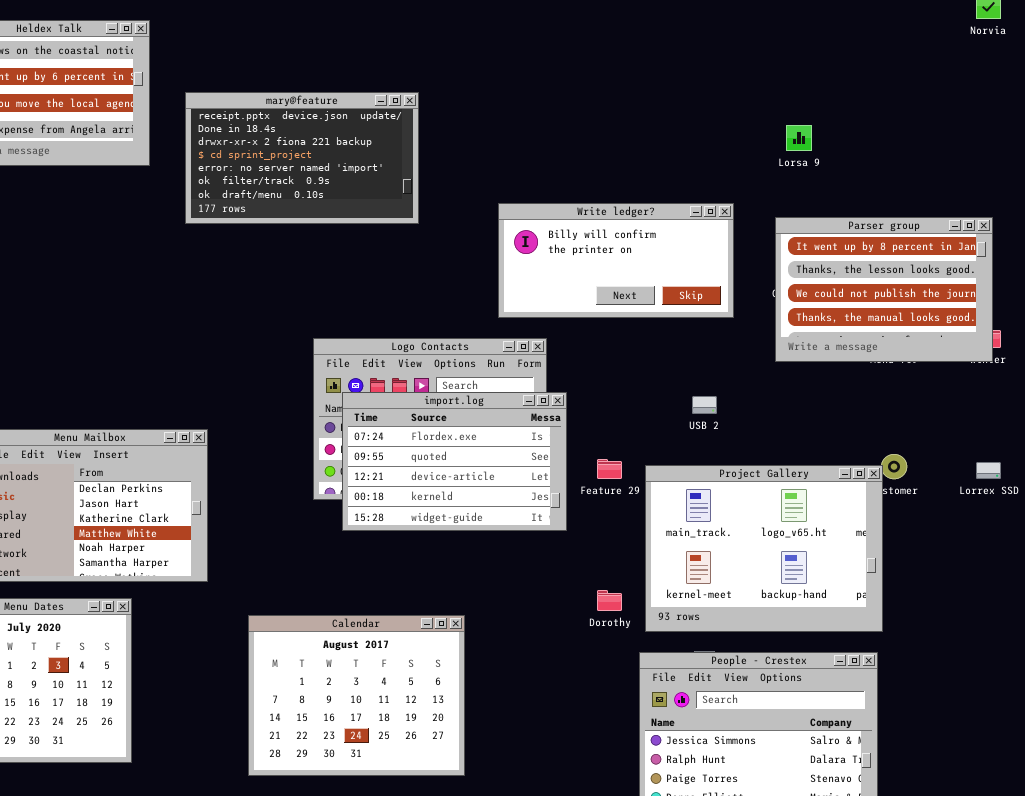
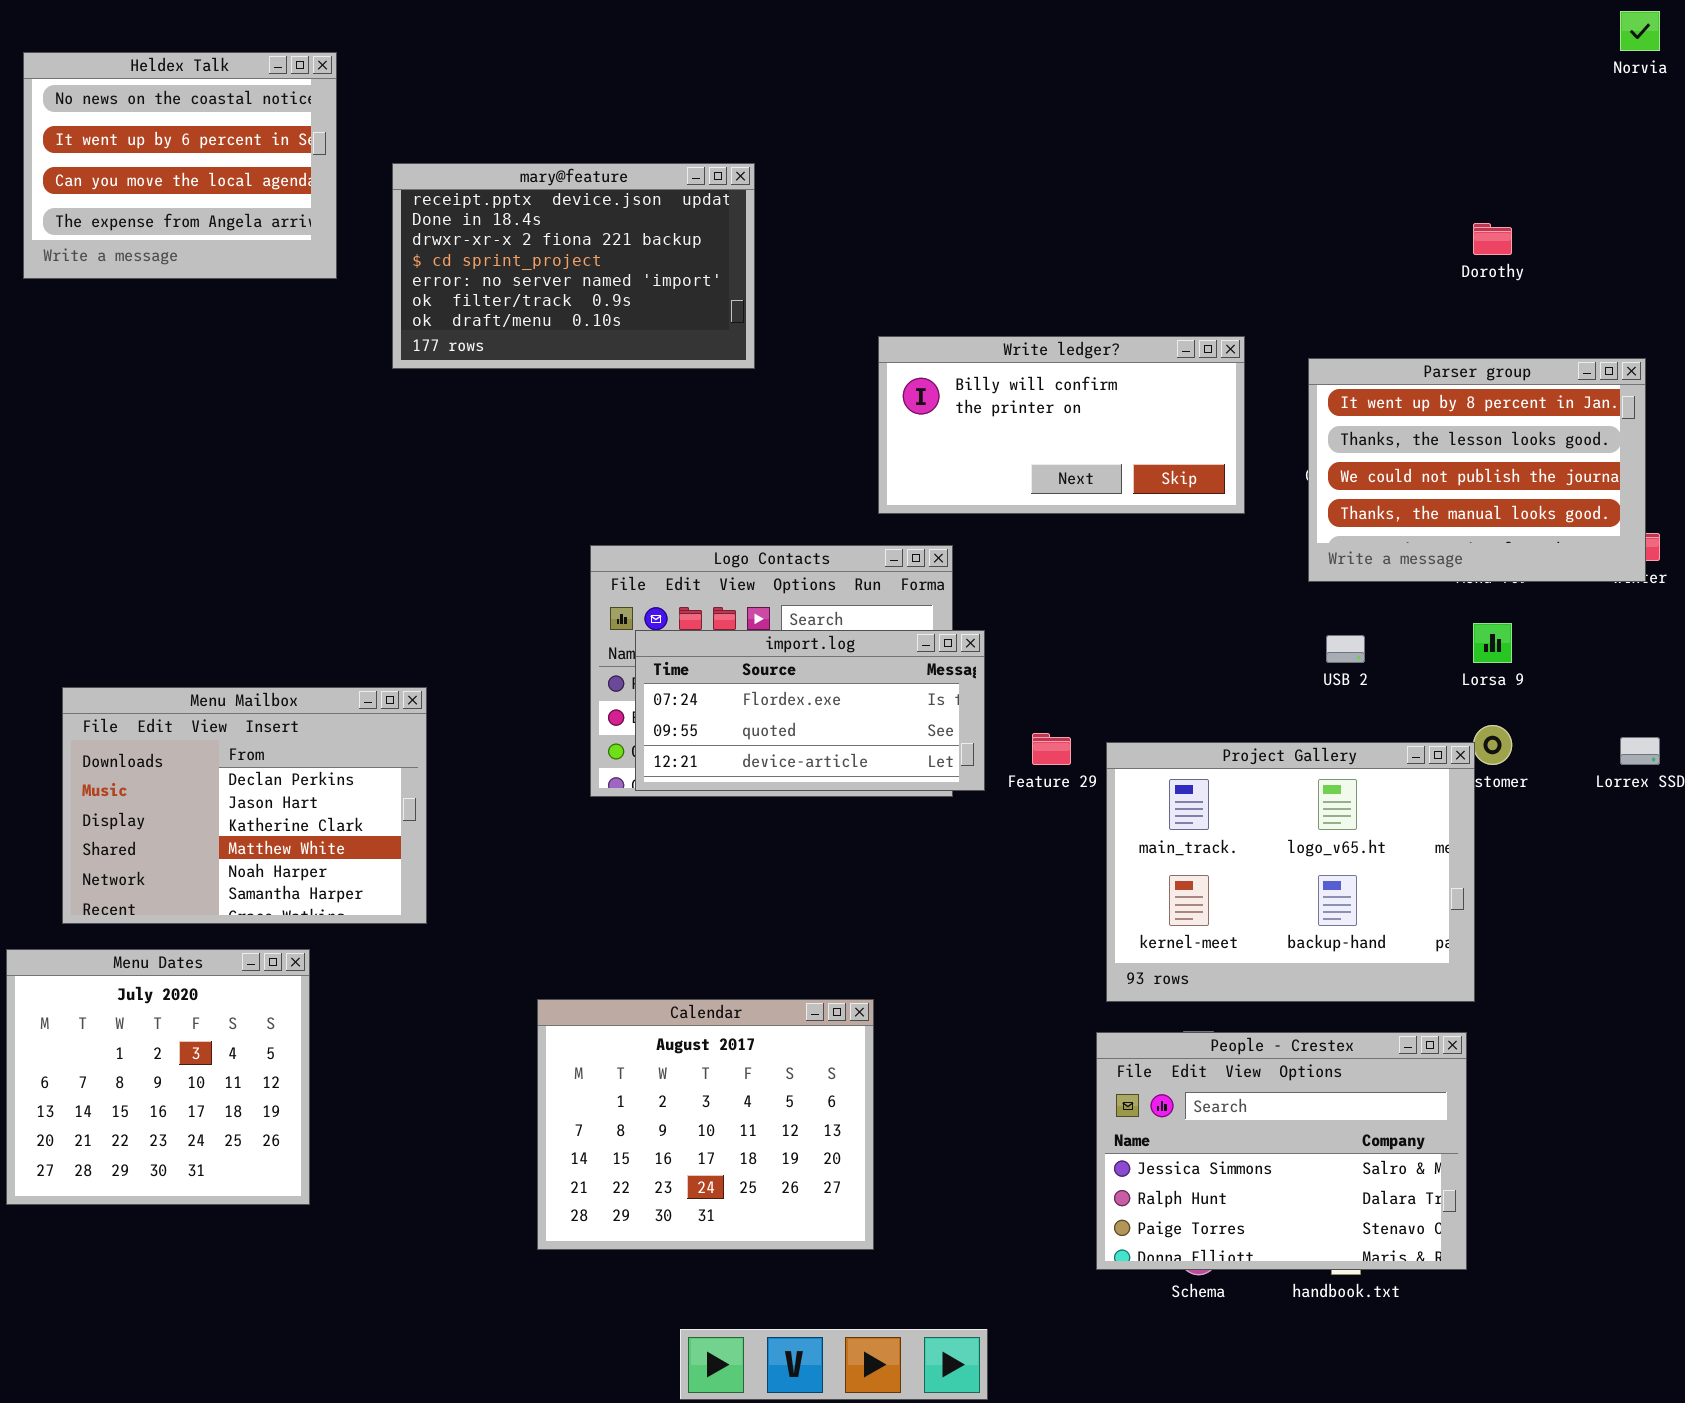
Lorsa 9: [786,125,812,151] -> [1473,623,1512,663], moved
import.log: [342,392,567,531] -> [635,630,985,791], resized
USB 2: [692,396,717,414] -> [1326,635,1365,663], moved
Dorothy: [597,590,622,611] -> [1473,223,1512,255], moved
Calendar: [248,615,465,776] -> [537,999,874,1250], moved

